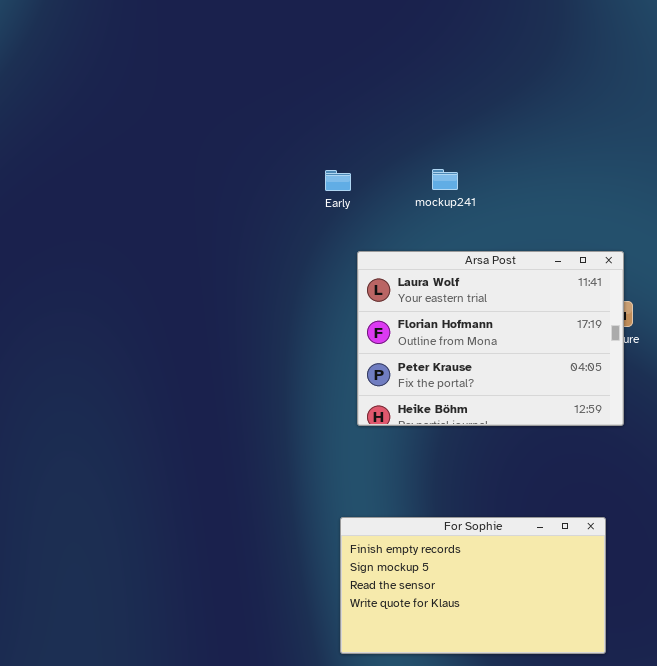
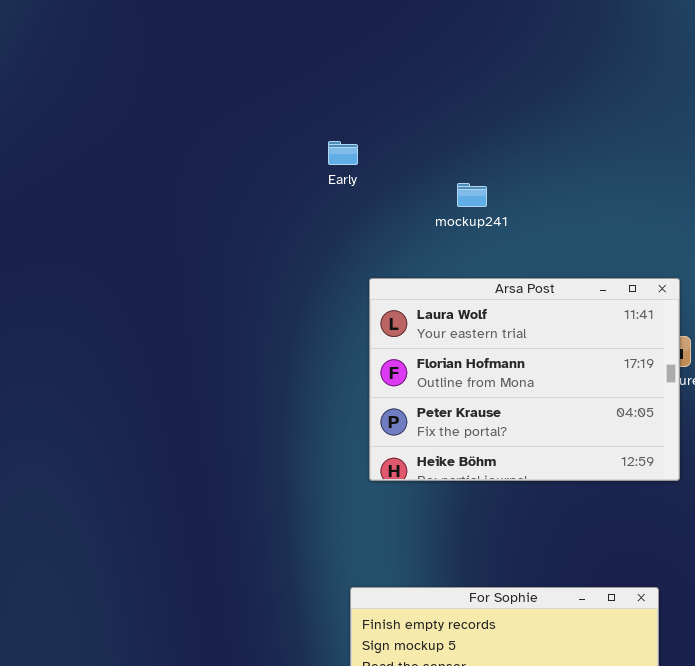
Early: [325,170,351,191] -> [328,141,358,165], moved

